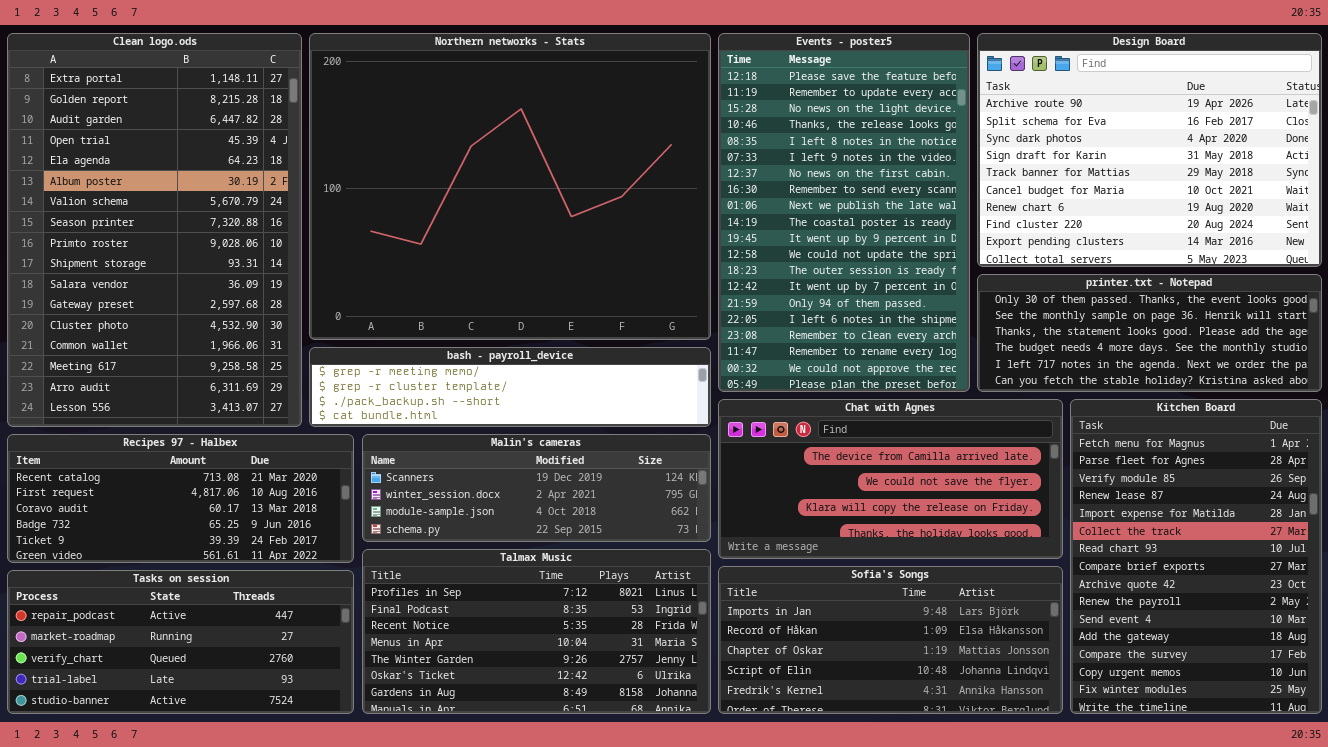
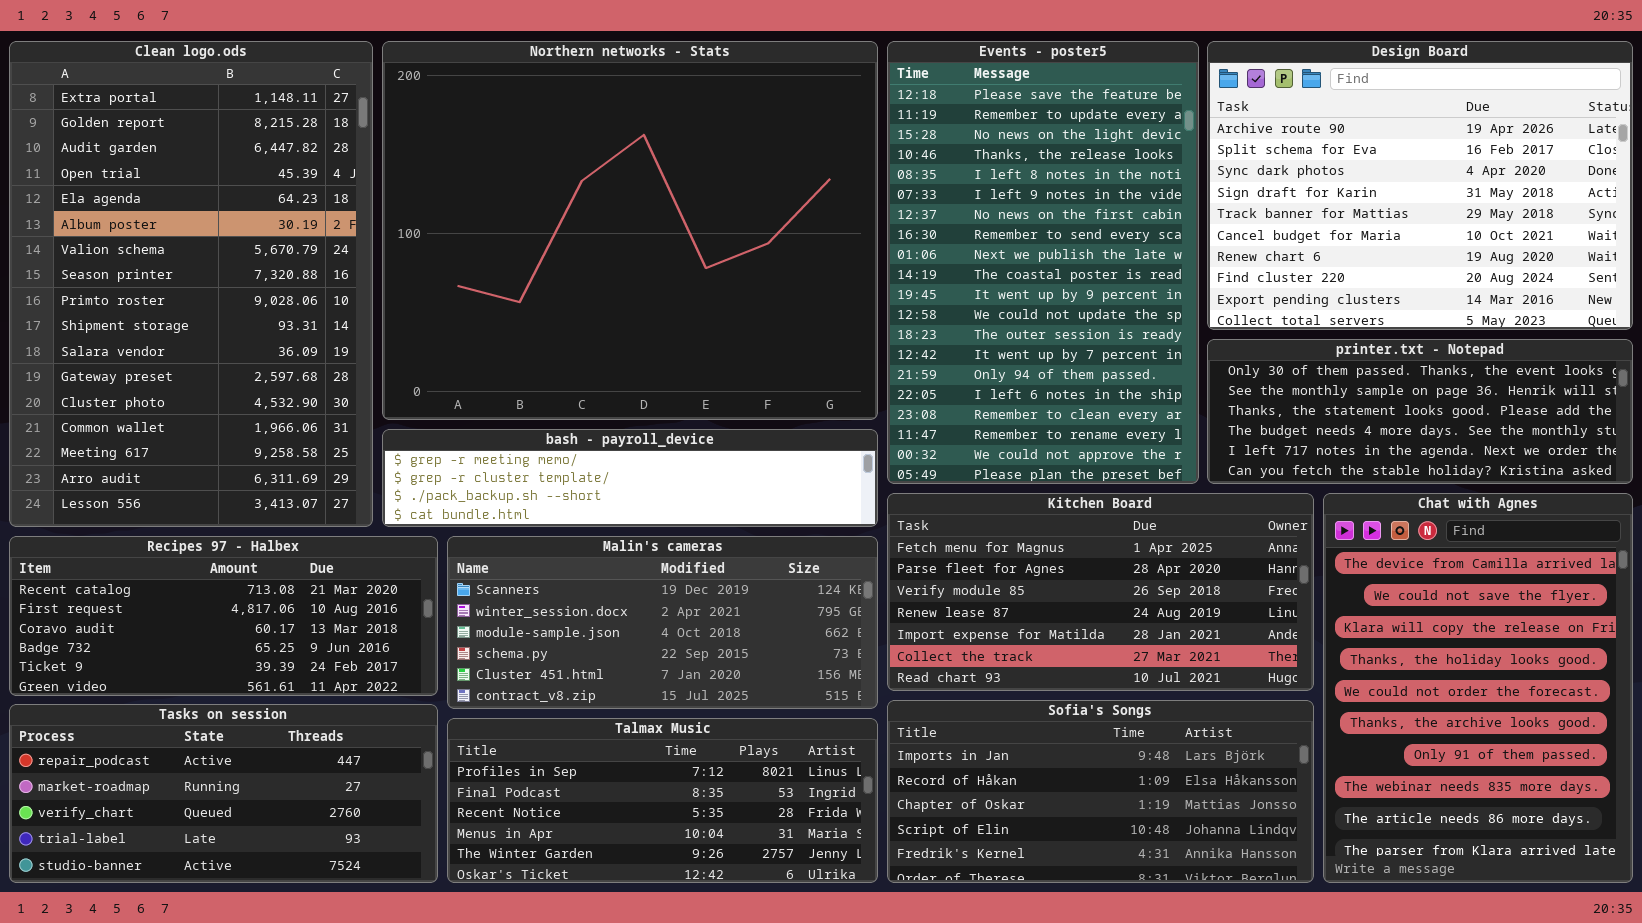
Chat with Agnes: [718,399,1063,559] -> [1323,493,1633,883], moved, resized
Kitchen Board: [1070,399,1322,714] -> [887,493,1314,691], moved, resized
Malin's cameras: [362,434,711,542] -> [447,536,878,709], resized
Talmax Music: [362,549,711,714] -> [447,718,878,883], resized

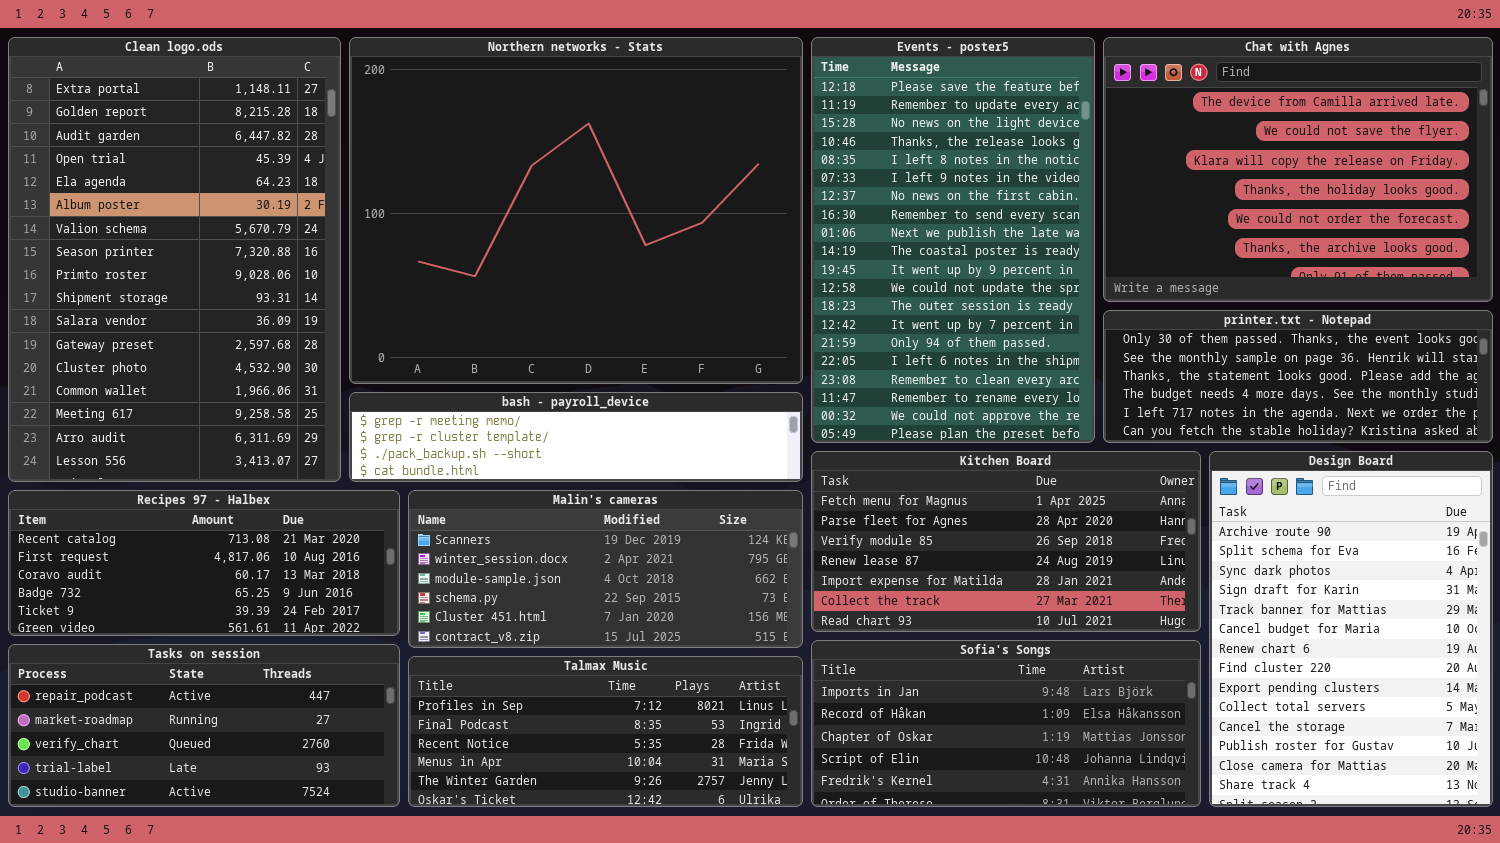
Design Board: [1207,41,1633,330] -> [1209,451,1493,807], moved, resized
Chat with Agnes: [1323,493,1633,883] -> [1103,37,1493,302], moved, resized

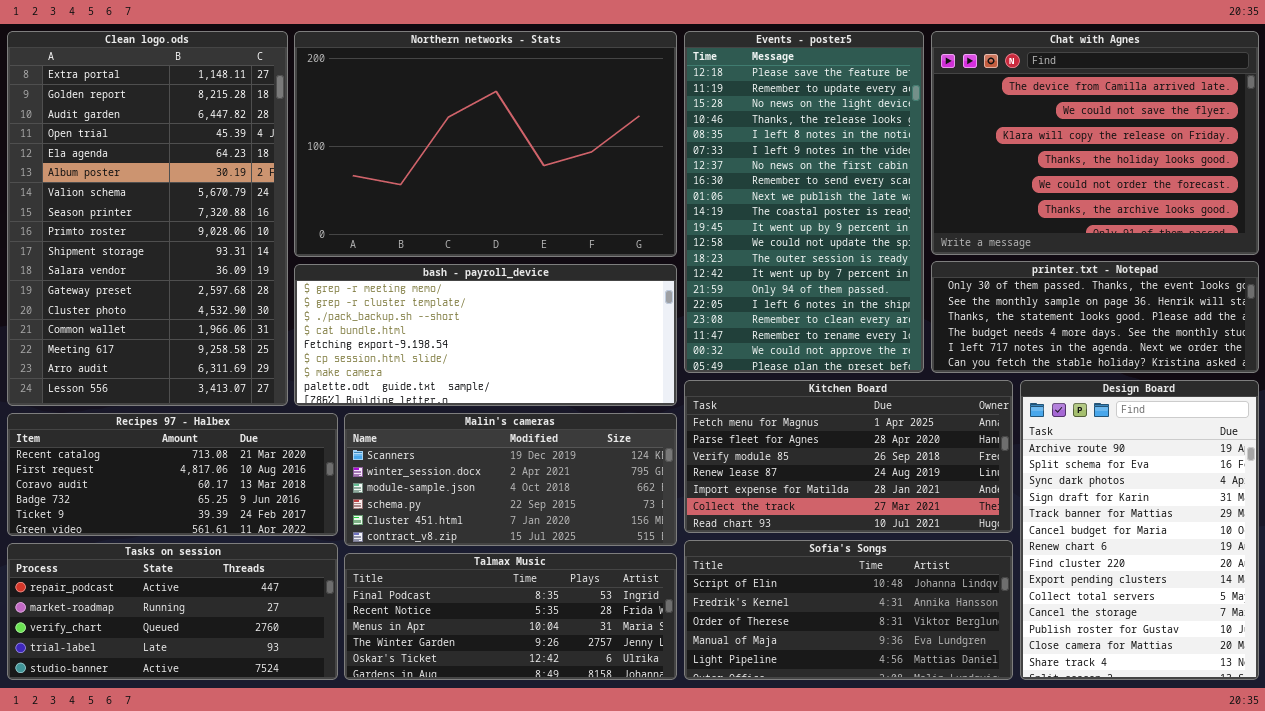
Northern networks - Stats: [349,37,803,384] -> [294,31,677,257], resized
bash - payroll_device: [349,392,803,482] -> [294,264,677,406], resized
Sofia's Songs: [811,640,1201,807] -> [684,540,1013,680], scrolled down 3 rows
Talmax Music: [408,656,803,807] -> [344,553,677,680], scrolled down 1 row

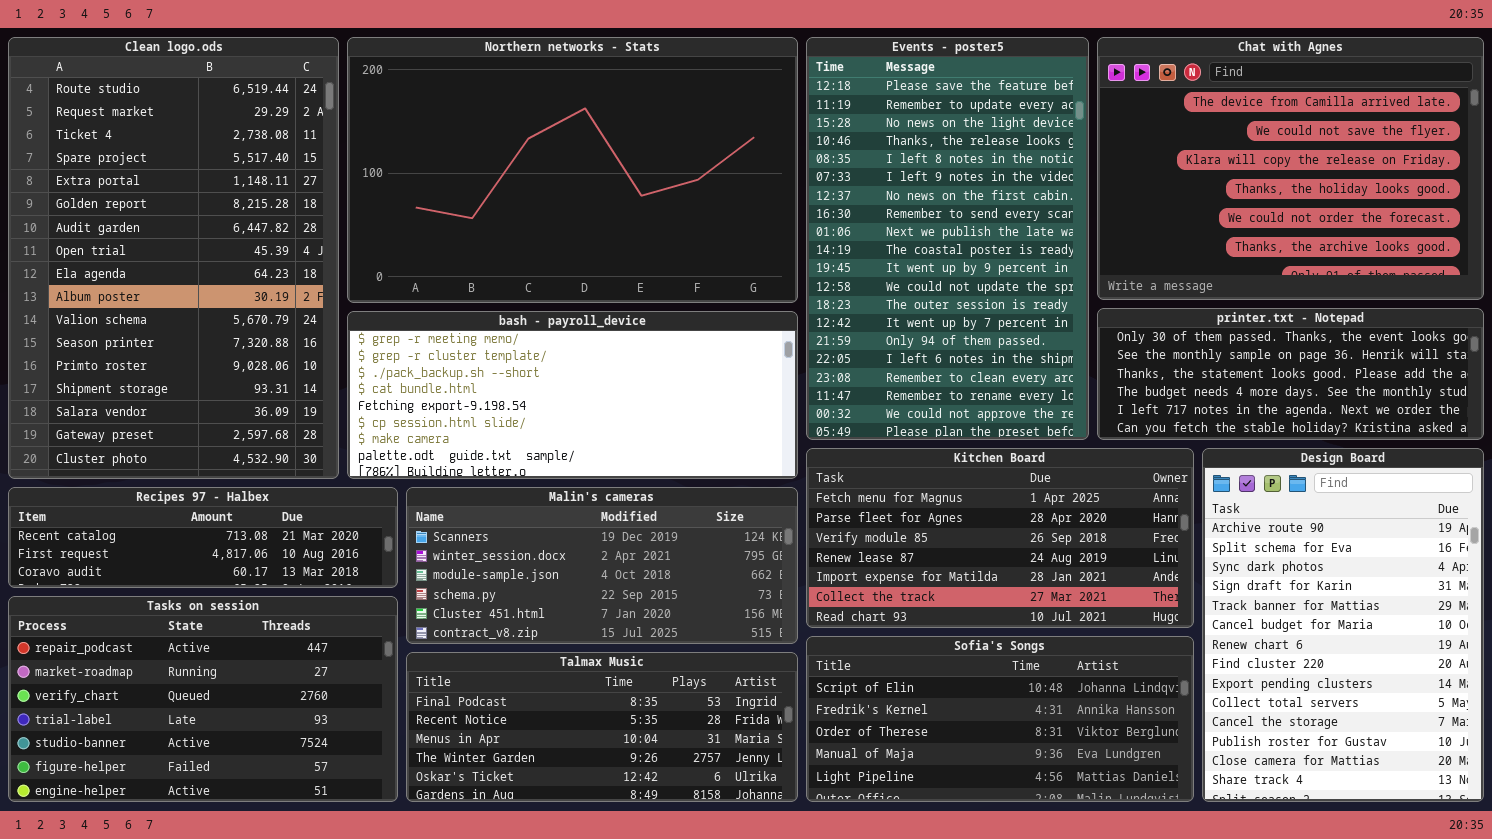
Clean logo.ods: [7,31,288,406] -> [8,37,339,479], scrolled up 4 rows
Recipes 97 - Halbex: [7,413,338,536] -> [8,487,398,588], resized
Tasks on session: [7,543,338,680] -> [8,596,398,802], resized

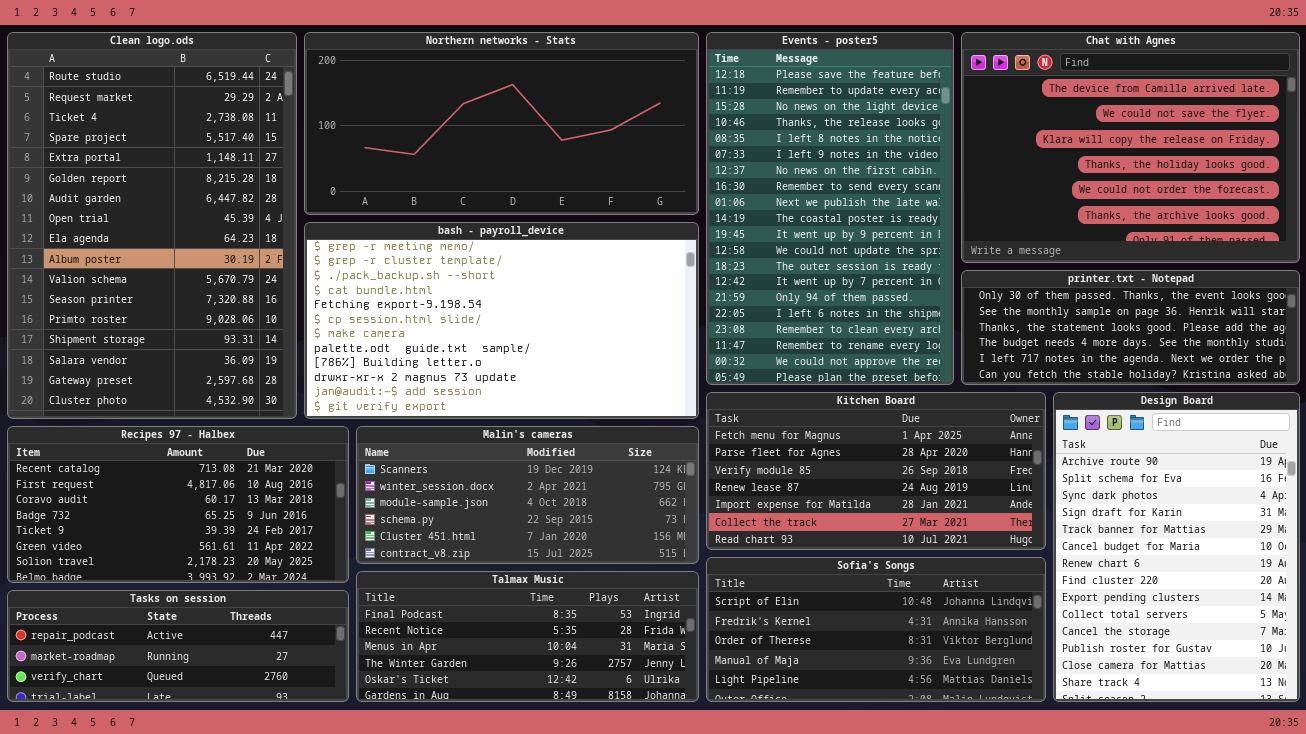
Northern networks - Stats: [347,37,798,303] -> [304,32,699,215], resized
bash - payroll_device: [347,311,798,479] -> [304,222,699,419], resized
Recipes 97 - Halbex: [8,487,398,588] -> [7,426,349,583], resized
Tasks on session: [8,596,398,802] -> [7,590,349,702], resized

